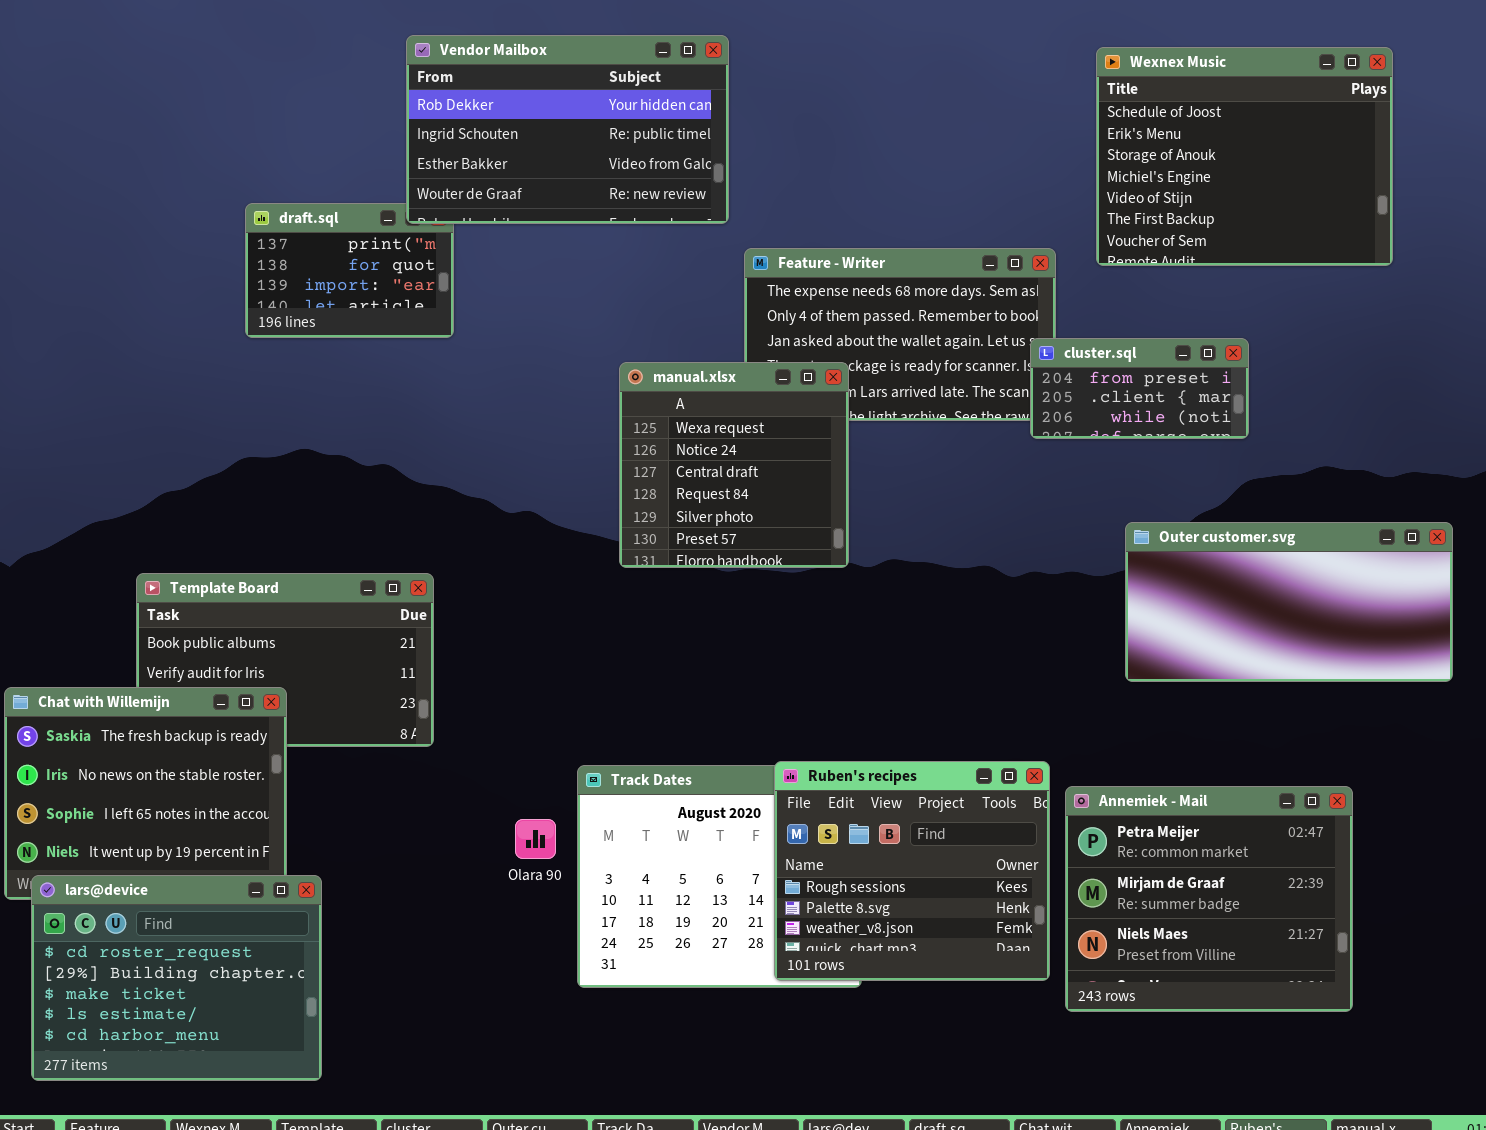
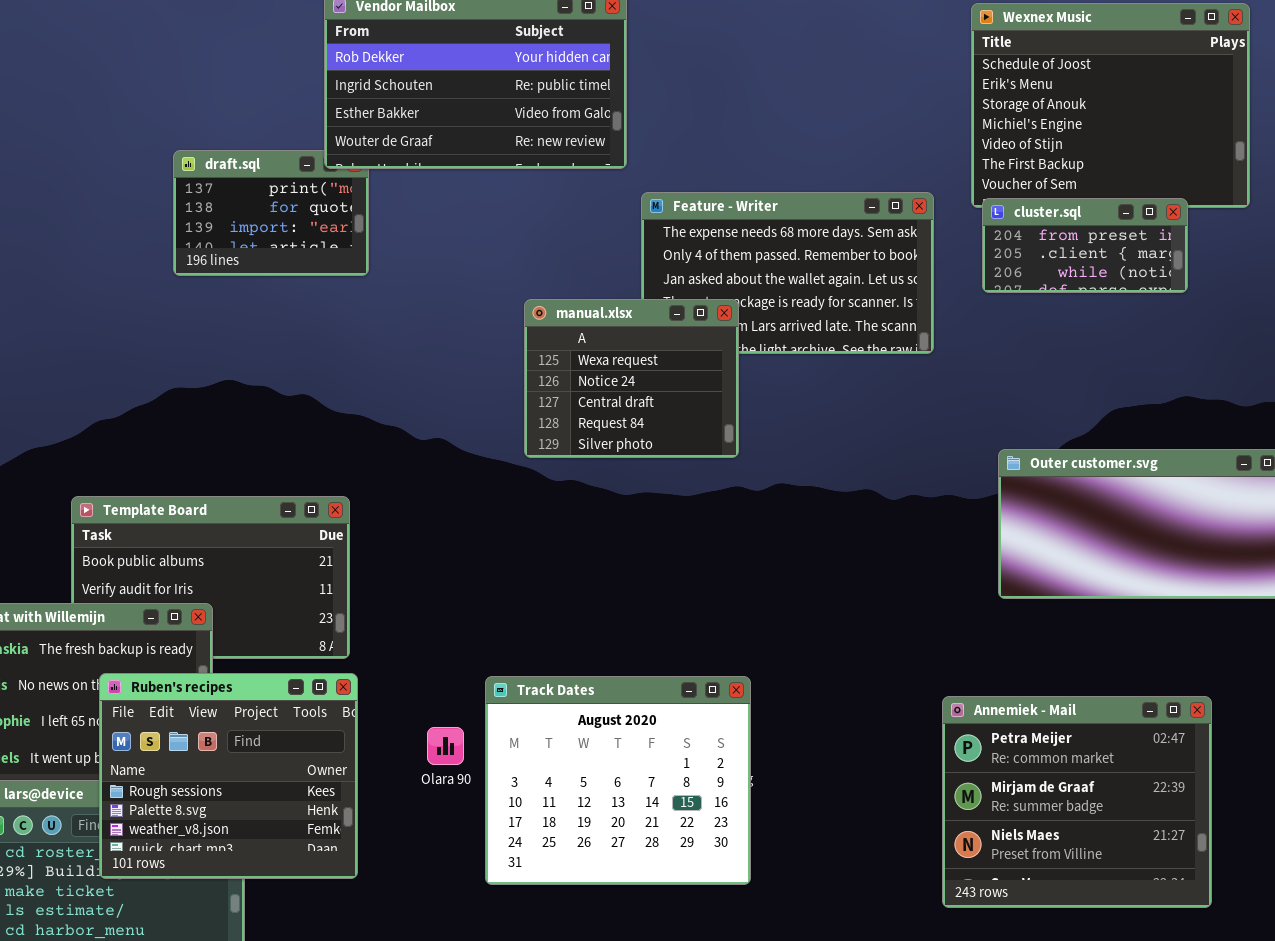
cluster.sql: [1030,338,1249,439] -> [982,198,1188,293], moved
manual.xlsx: [619,362,849,568] -> [524,299,739,458], resized
Ruben's recipes: [774,761,1050,981] -> [99,673,358,879], moved

